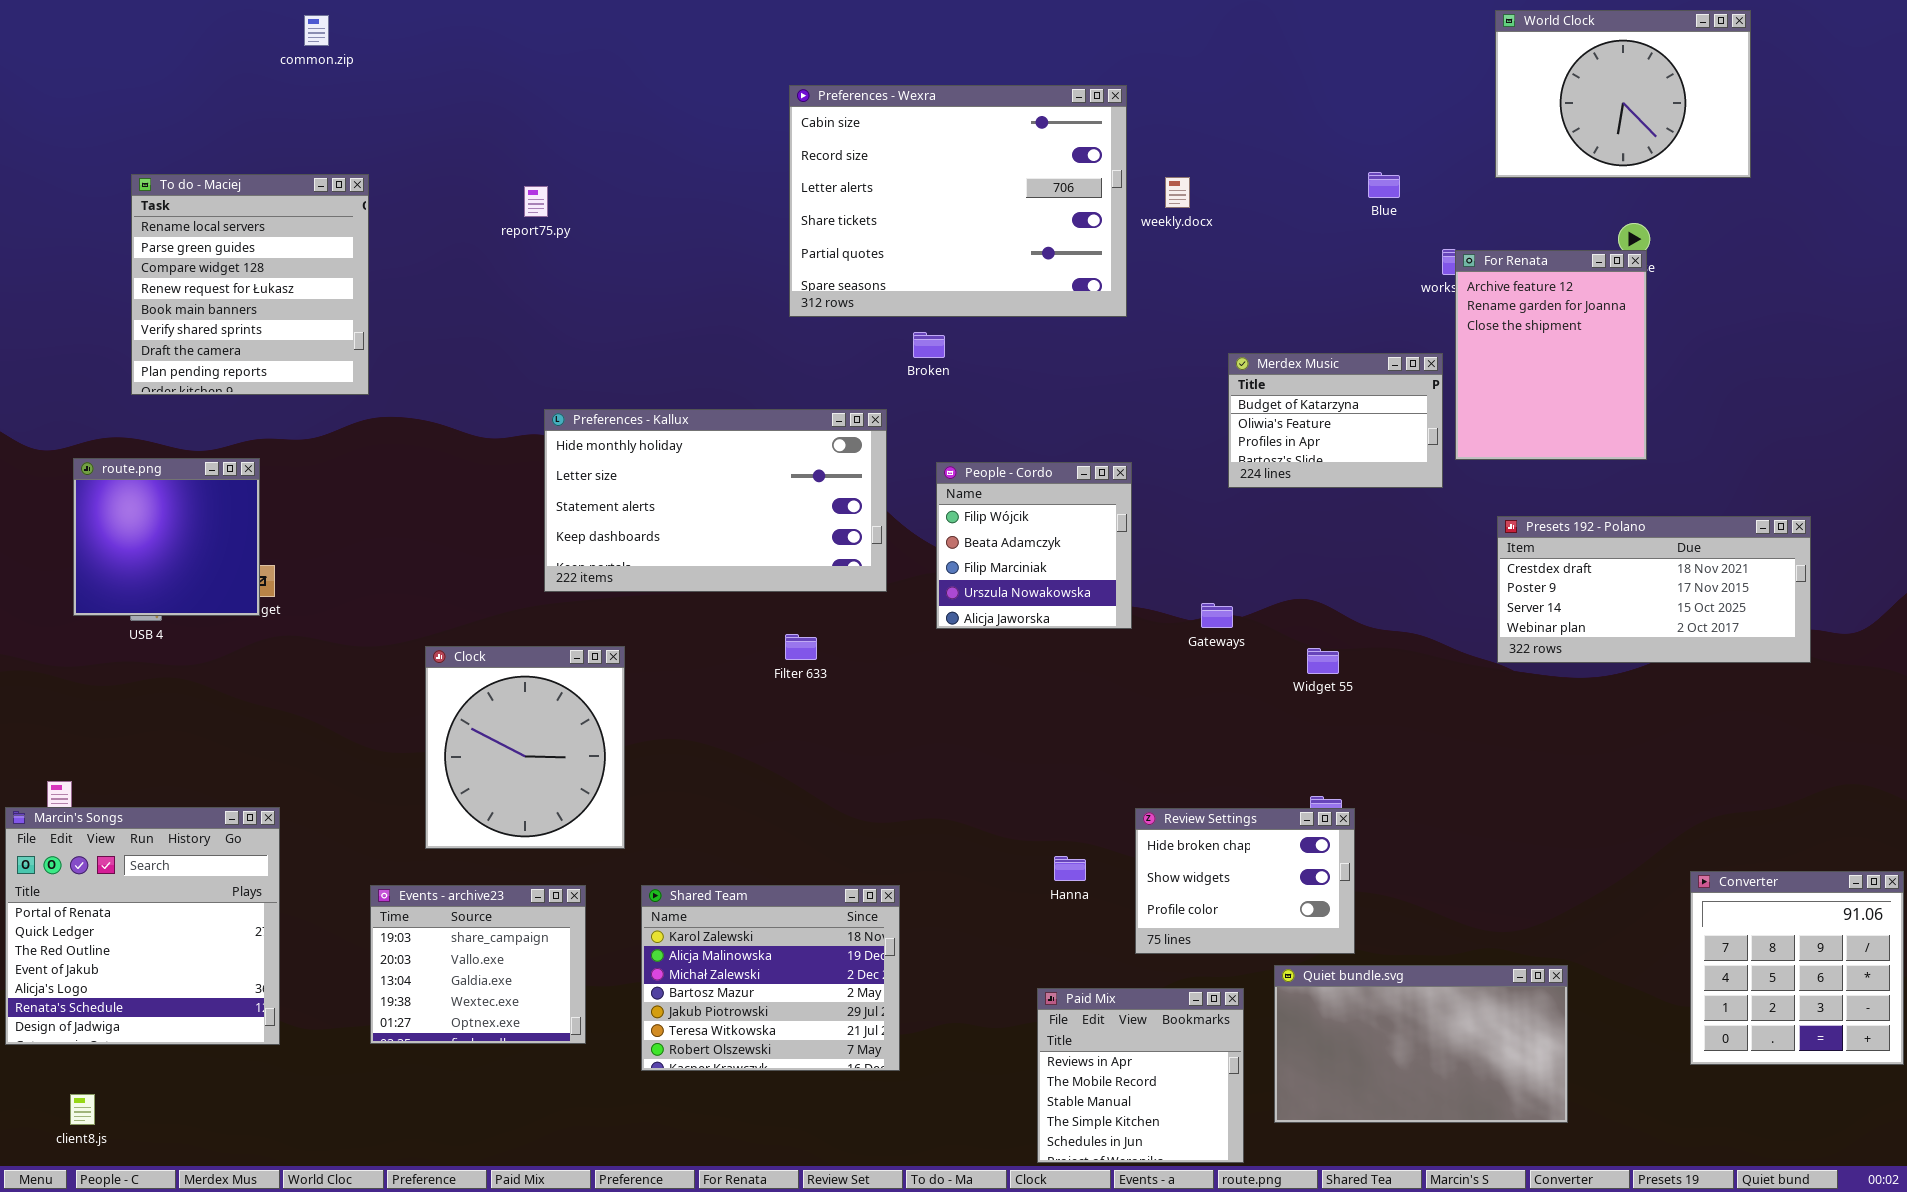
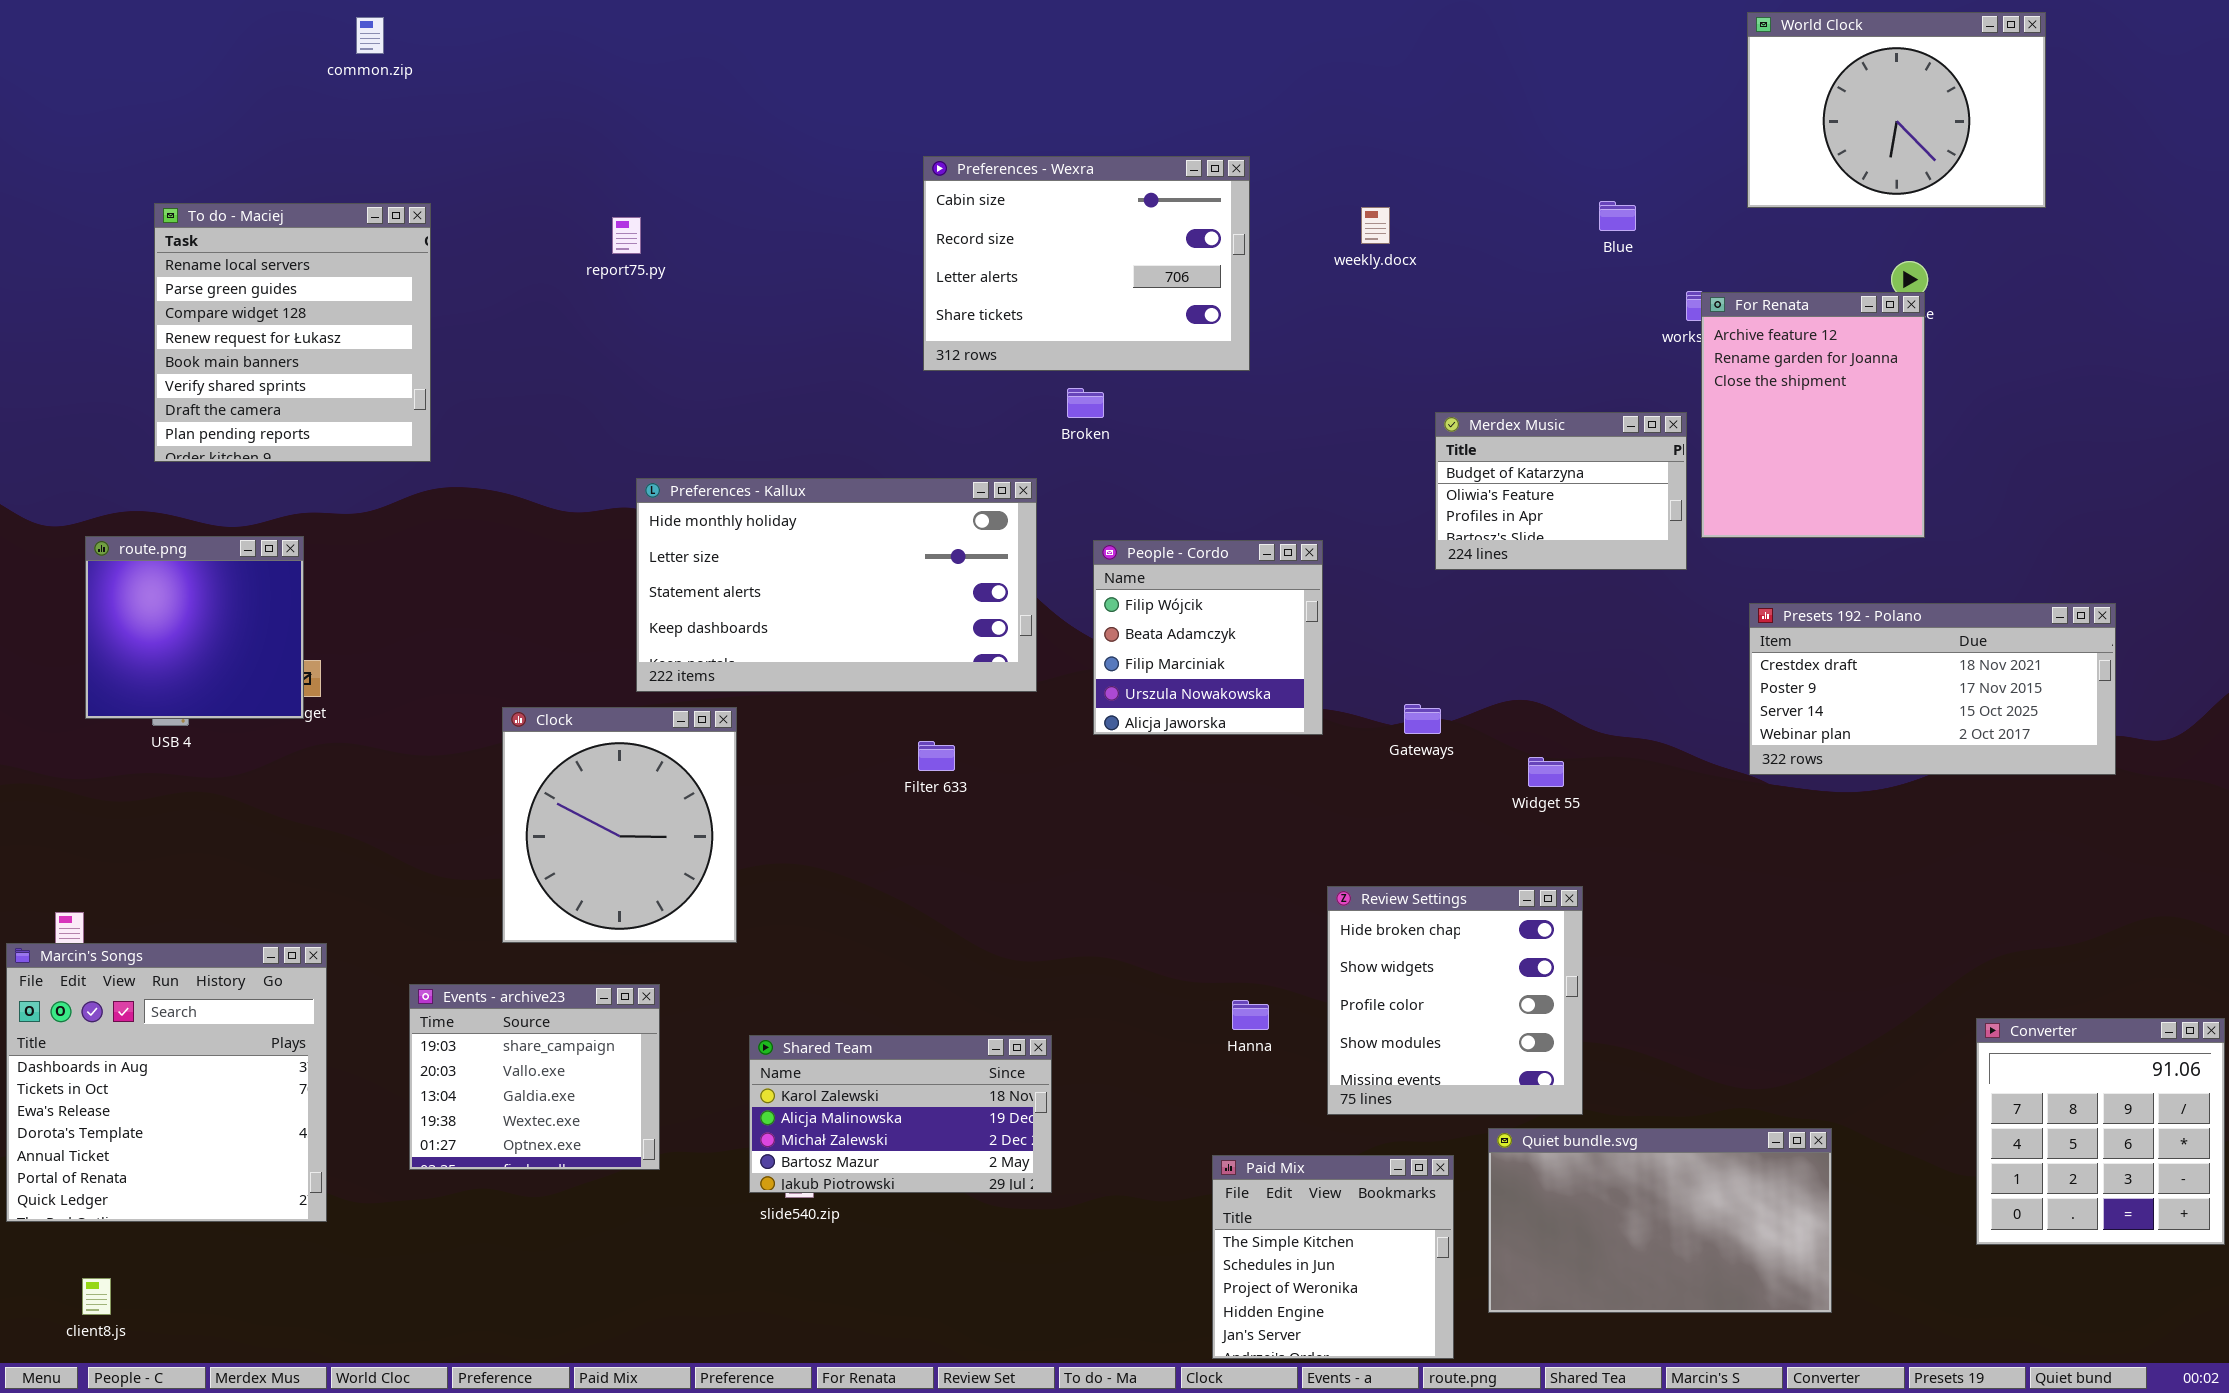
Preferences - Wexra: [789,85,1127,317] -> [923,156,1250,371], resized
Clock: [425,646,625,849] -> [502,707,737,943], moved
Marcin's Songs: [5,807,280,1045] -> [6,943,327,1222], scrolled up 5 rows
Review Settings: [1135,808,1355,954] -> [1327,886,1583,1115], resized
Events - archive23: [370,885,586,1044] -> [409,984,660,1170], moved
Shared Team: [641,885,900,1071] -> [749,1035,1052,1193], resized
Paid Mix: [1037,988,1244,1163] -> [1212,1155,1454,1359], scrolled down 3 rows

